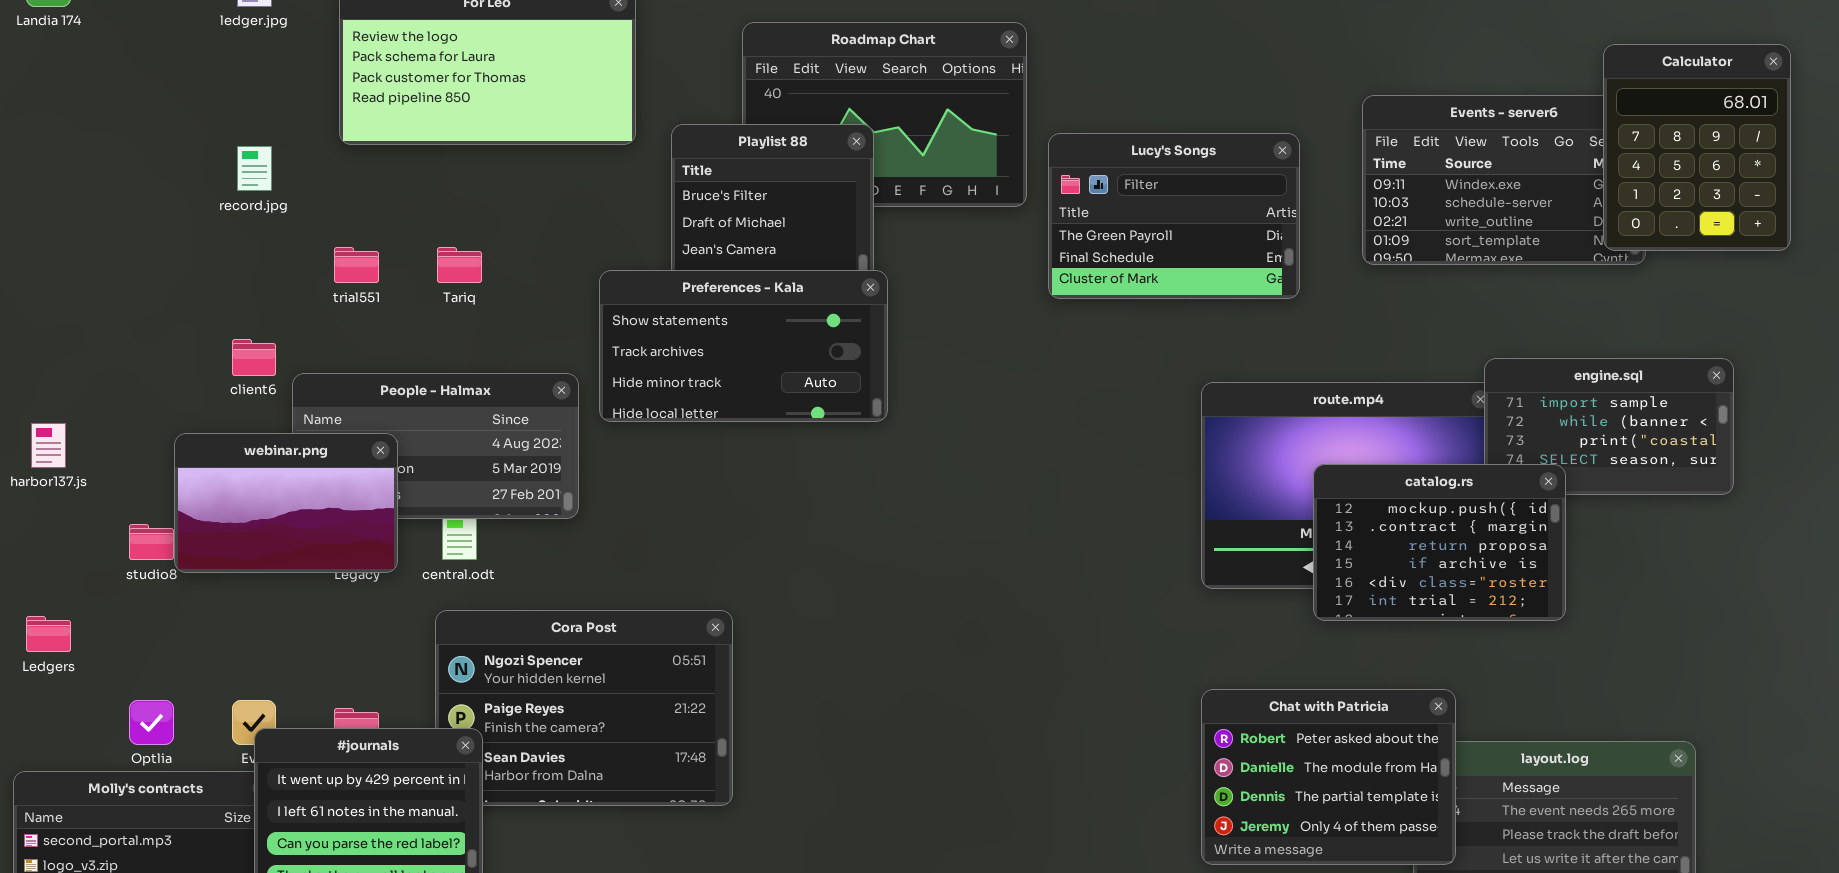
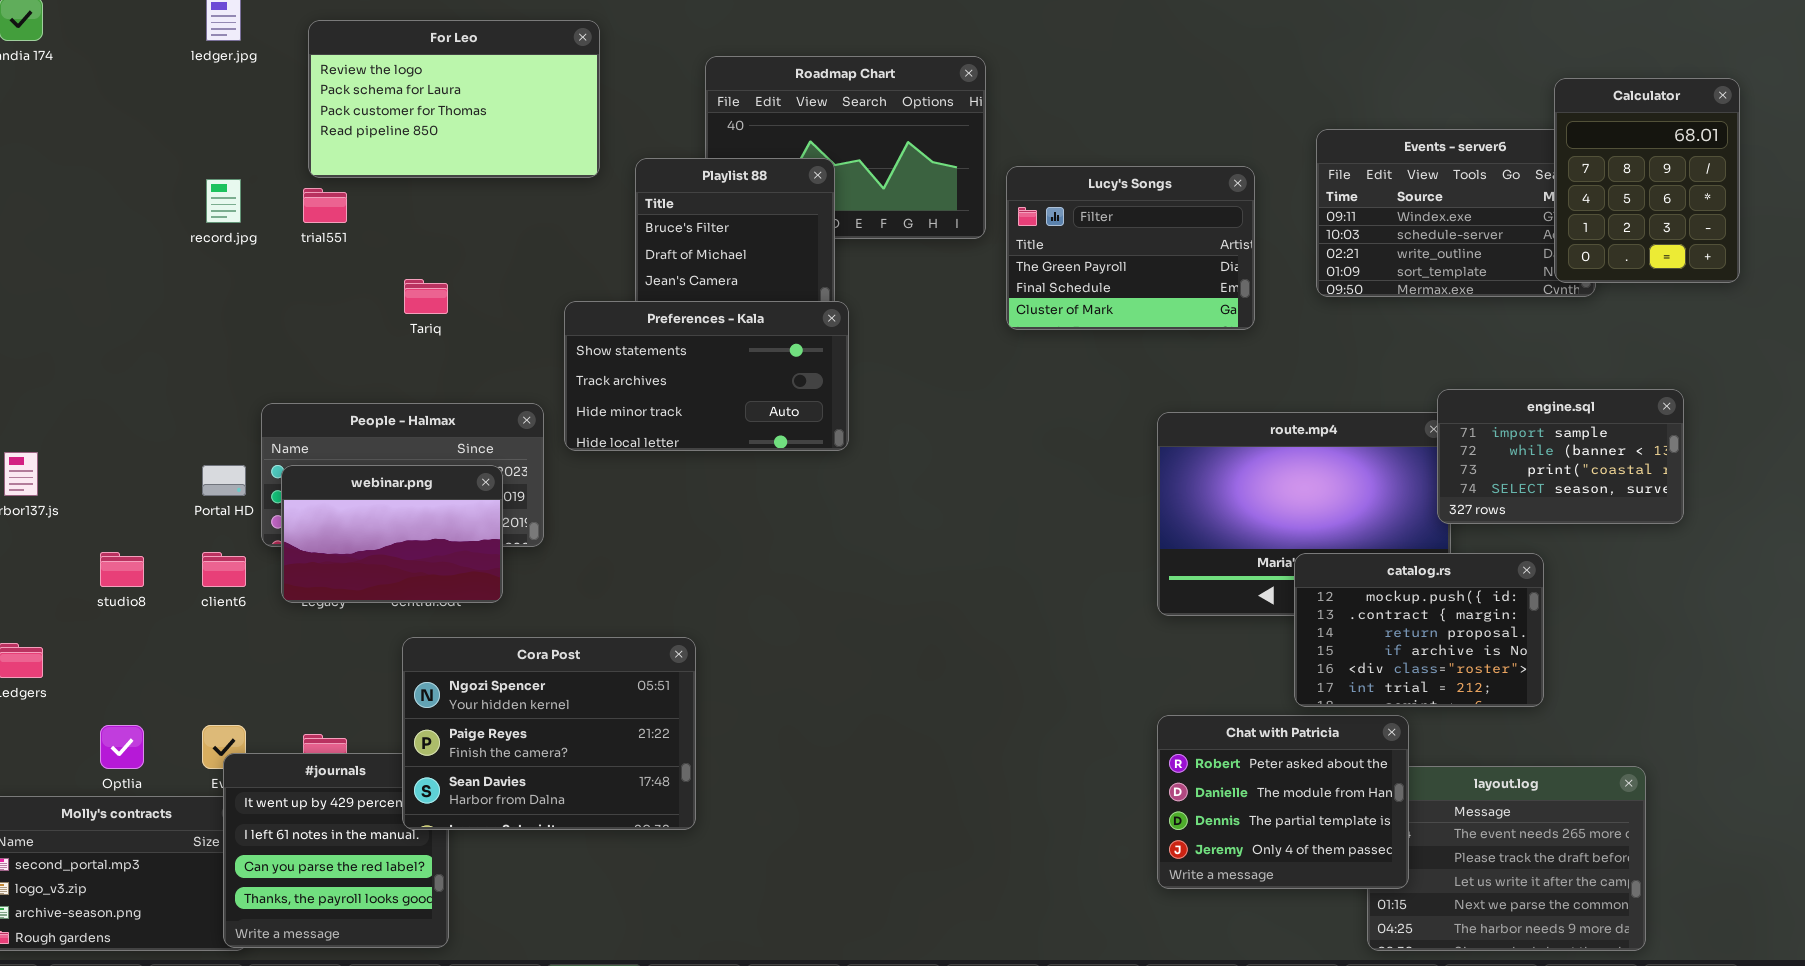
trial551: [334,247,379,283] -> [303,188,347,223], moved
client6: [232,339,276,376] -> [202,552,246,587], moved
webinar.png: [174,433,398,573] -> [281,465,503,603], moved
catalog.rs: [1313,464,1566,621] -> [1294,553,1544,707], moved
Cora Post: [435,610,733,806] -> [402,637,696,830], raised

